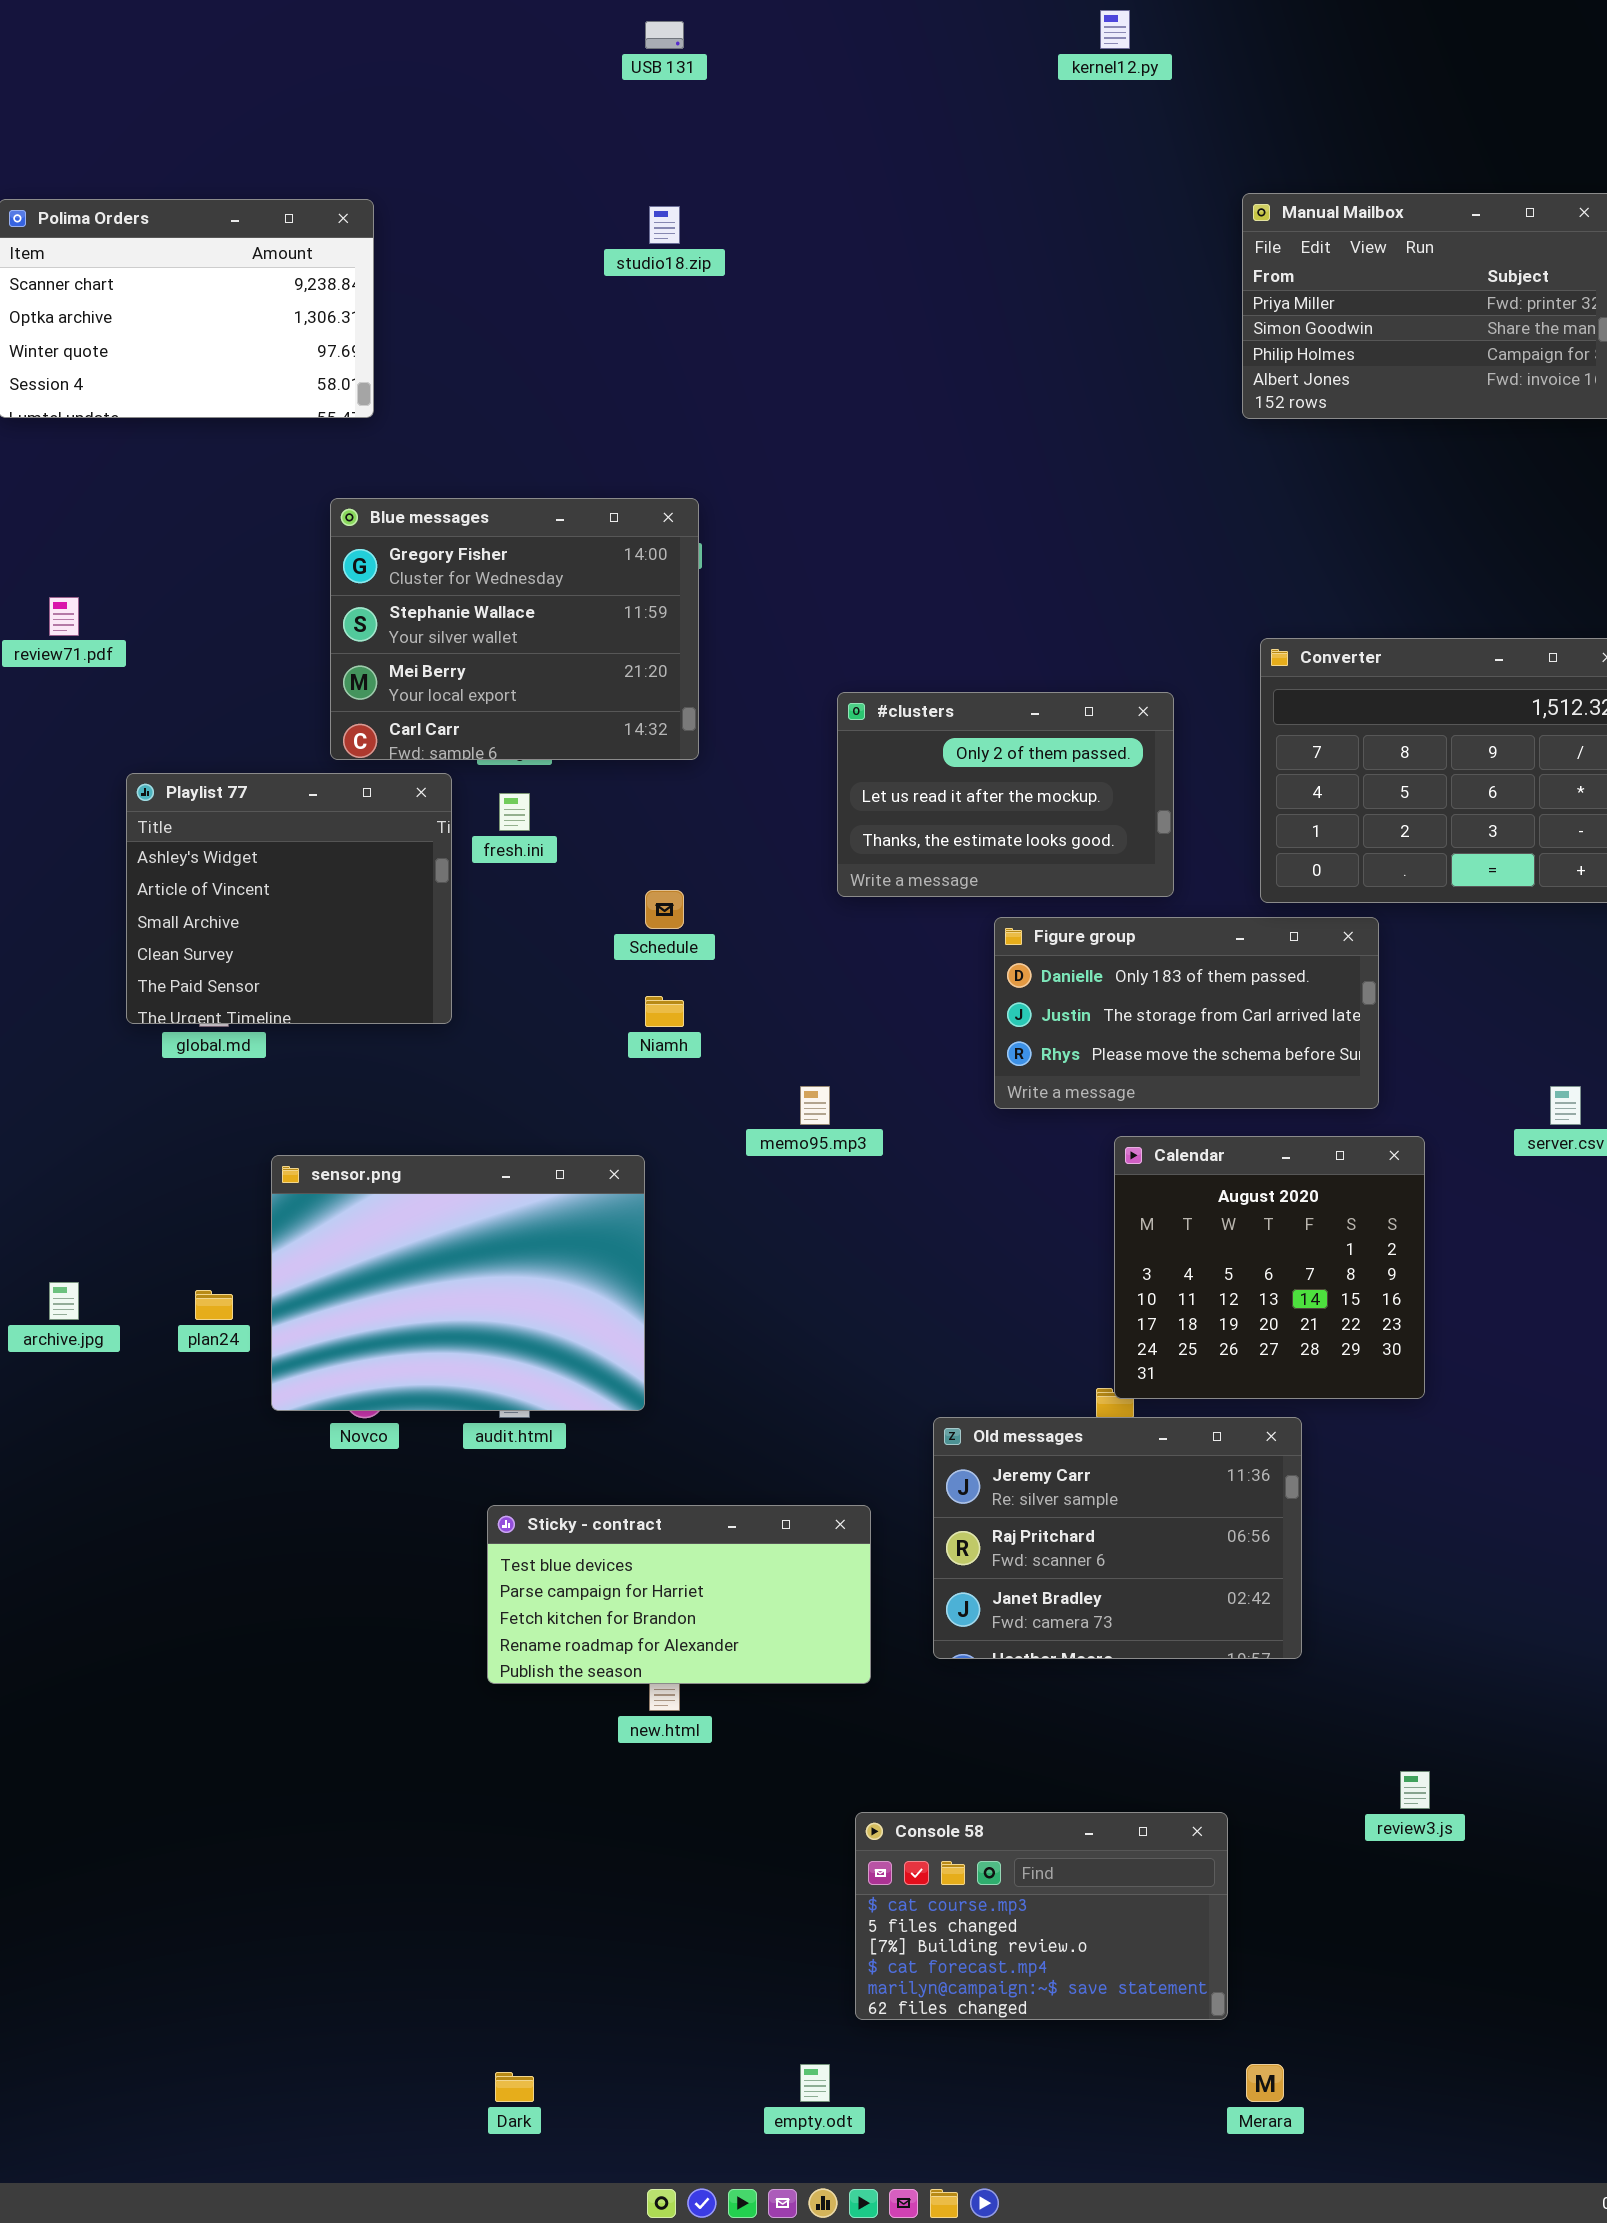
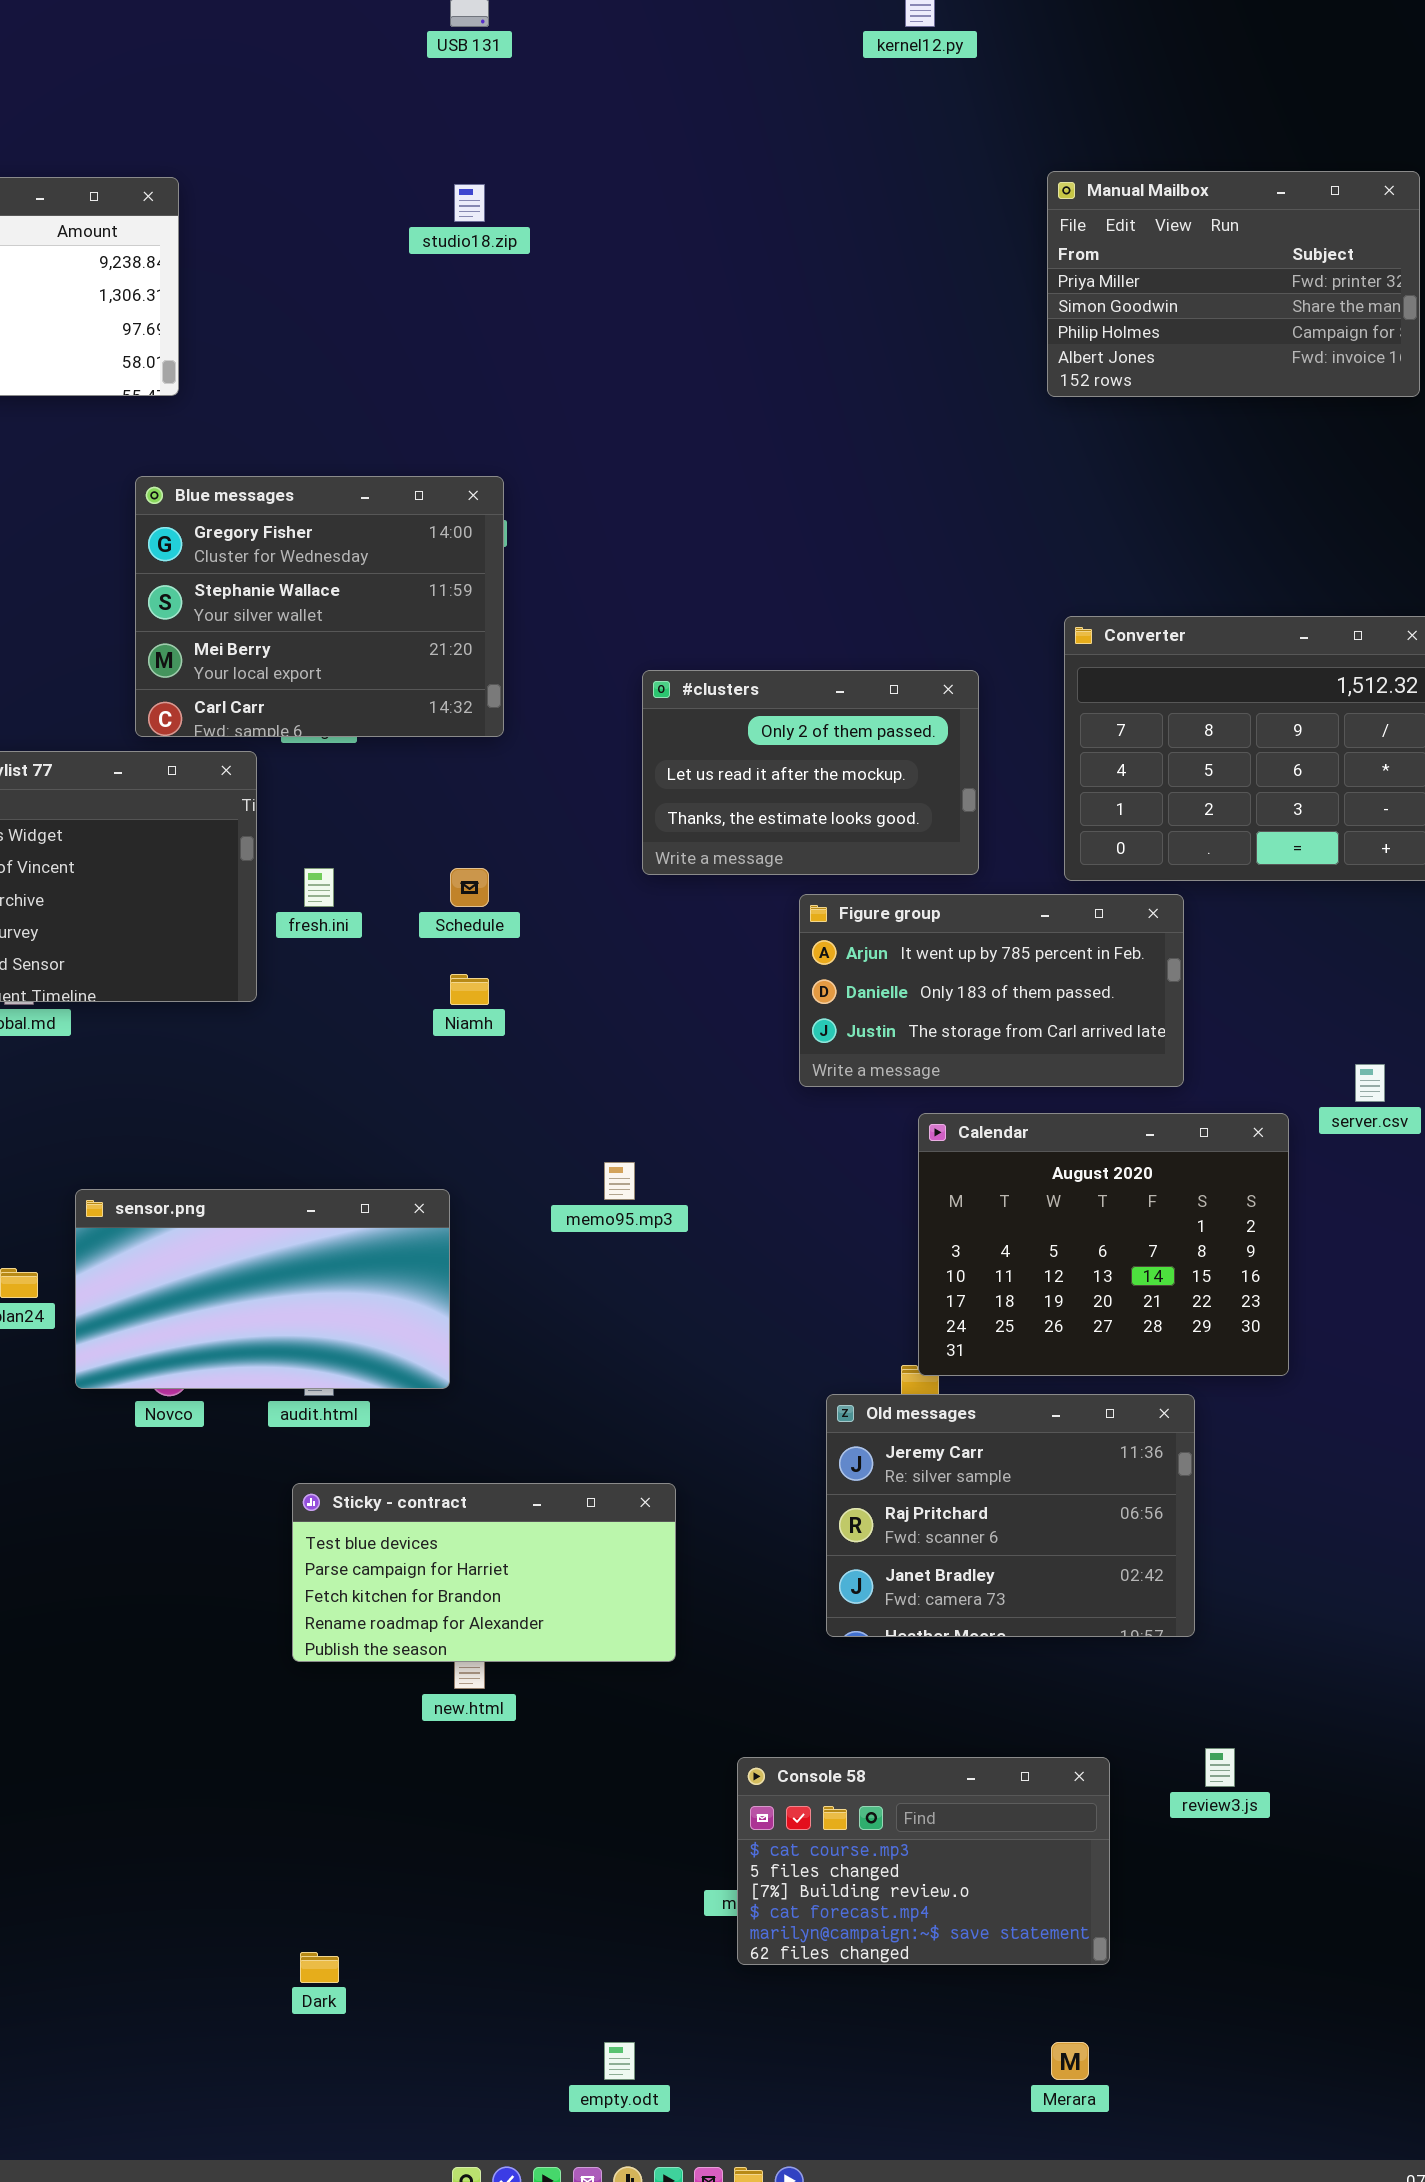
fresh.ini: [499,793,530,831] -> [304,868,334,907], moved
Figure group: [994,917,1379,1109] -> [799,894,1184,1087], scrolled up 1 row
memo95.mp3: [800,1086,830,1125] -> [604,1162,635,1200], moved
Calendar: [1114,1136,1425,1399] -> [918,1113,1289,1376], resized
sensor.png: [271,1155,645,1411] -> [75,1189,450,1389], resized
Old messages: [933,1417,1302,1659] -> [826,1394,1195,1637], moved
Console 58: [855,1812,1228,2020] -> [737,1757,1110,1965], moved
Dark: [495,2072,534,2102] -> [300,1952,339,1983], moved

